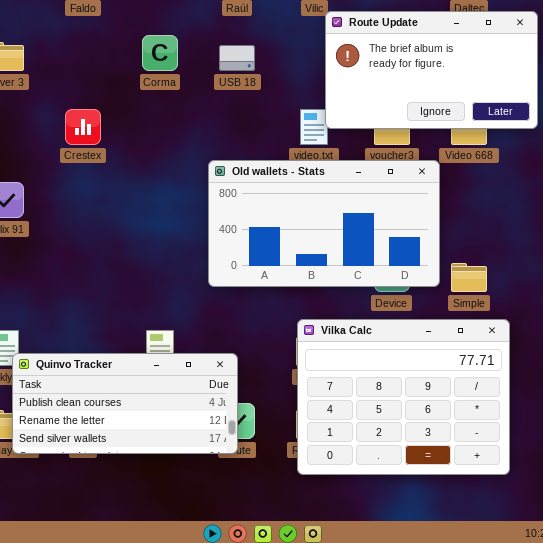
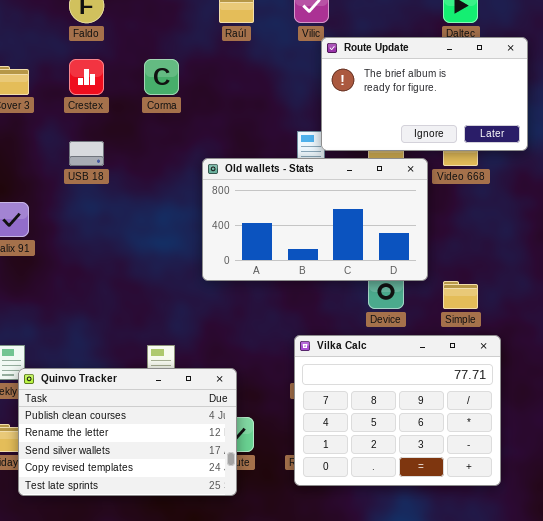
USB 18: [219,45,255,71] -> [69,141,104,166], moved
Crestex: [65,109,101,145] -> [69,59,104,95], moved
Old wallets - Stats: [208,160,440,287] -> [202,158,428,281], moved
Quinvo Tracker: [12,353,238,454] -> [18,368,237,496], resized

